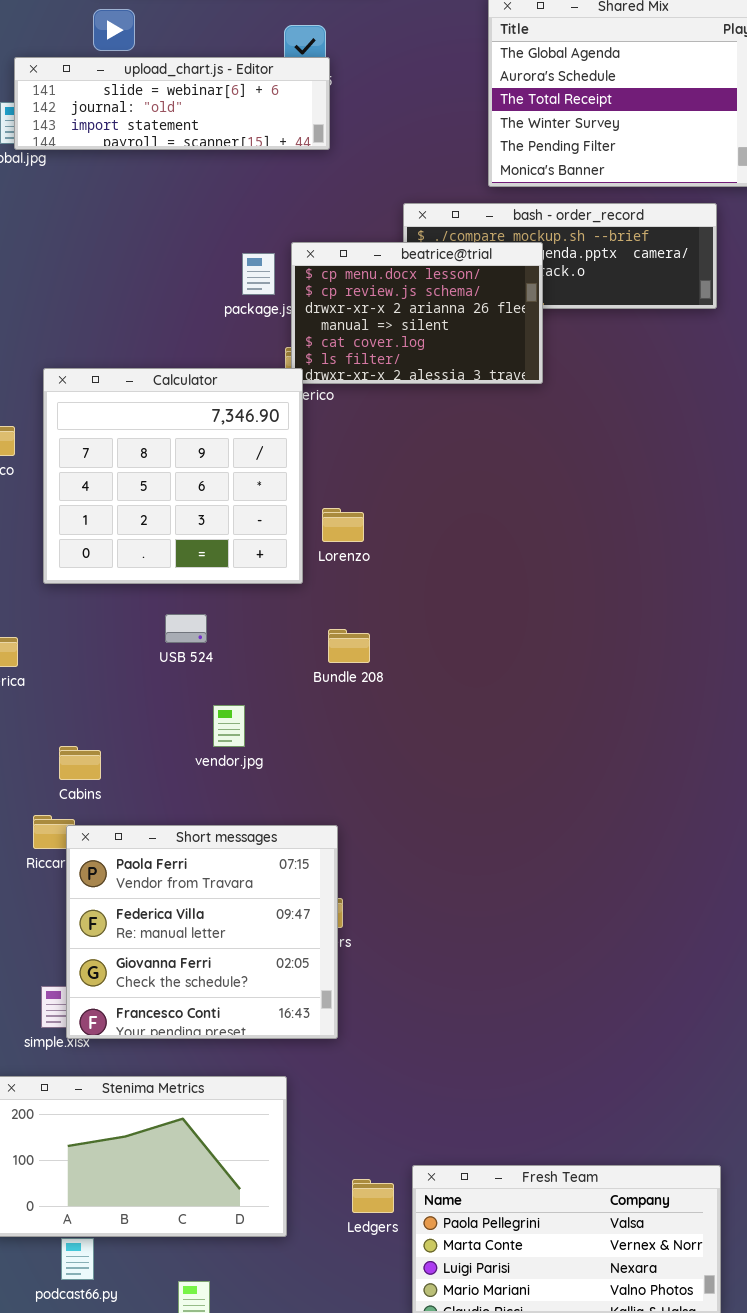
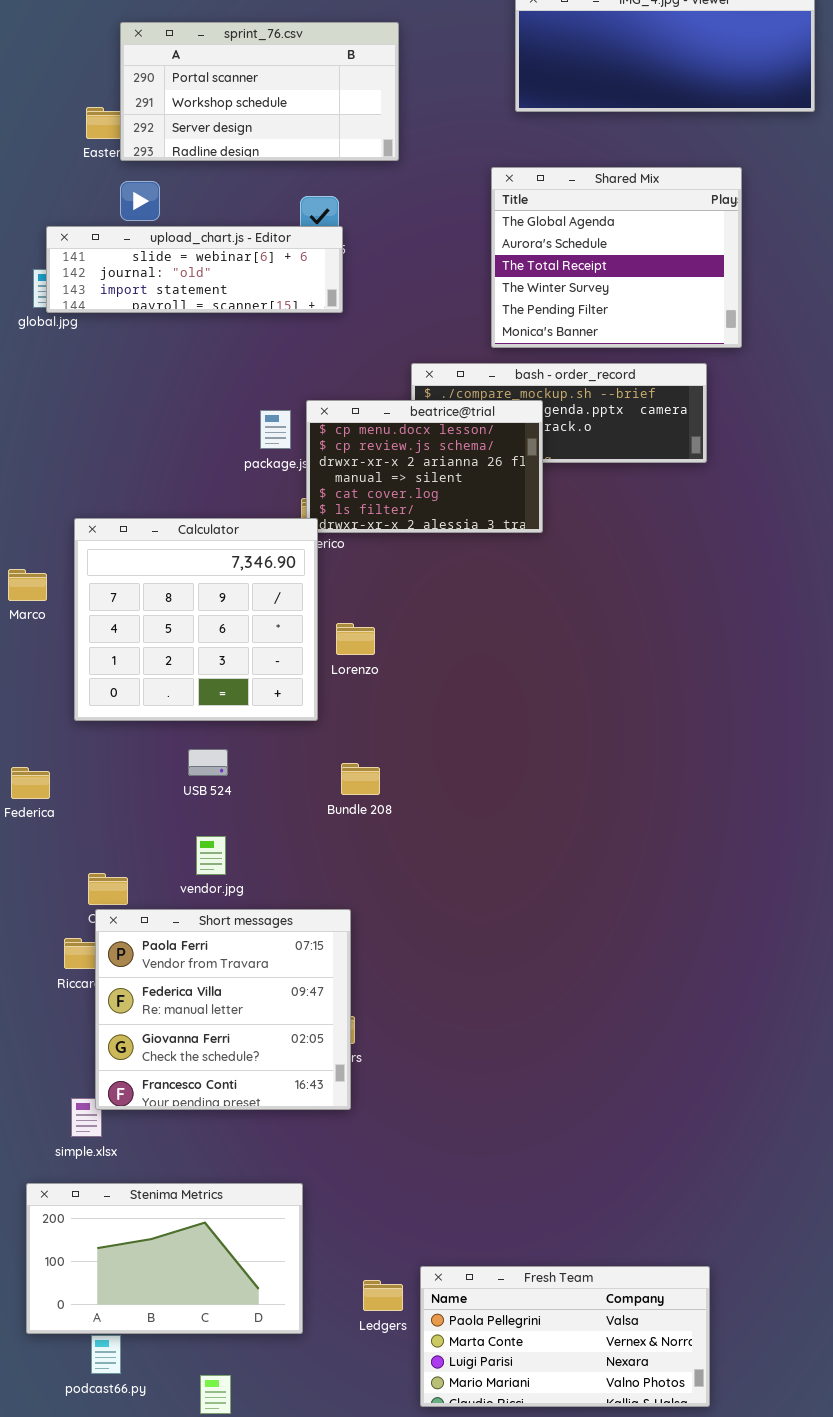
Lorenzo: [322,508,364,542] -> [336,623,375,655], moved
vendor.jpg: [213,705,245,747] -> [196,836,226,875], moved
Short messages: [66,825,338,1039] -> [95,909,351,1110], moved

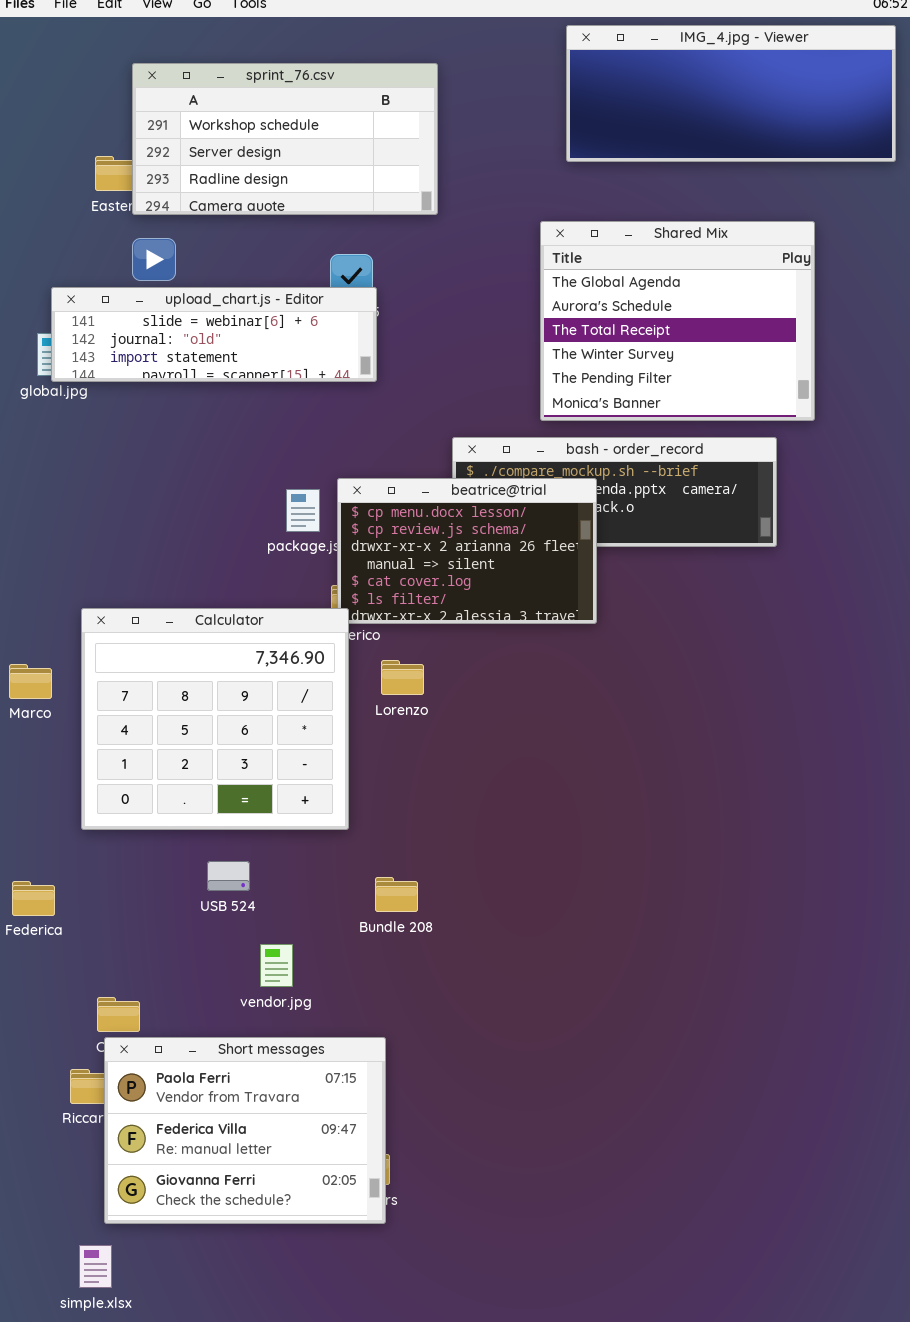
sprint_76.csv: [120,22,399,161] -> [132,63,438,215], scrolled down 1 row
Lorenzo: [336,623,375,655] -> [381,660,424,695], moved
vendor.jpg: [196,836,226,875] -> [260,944,293,987], moved
Short messages: [95,909,351,1110] -> [104,1037,386,1224], resized

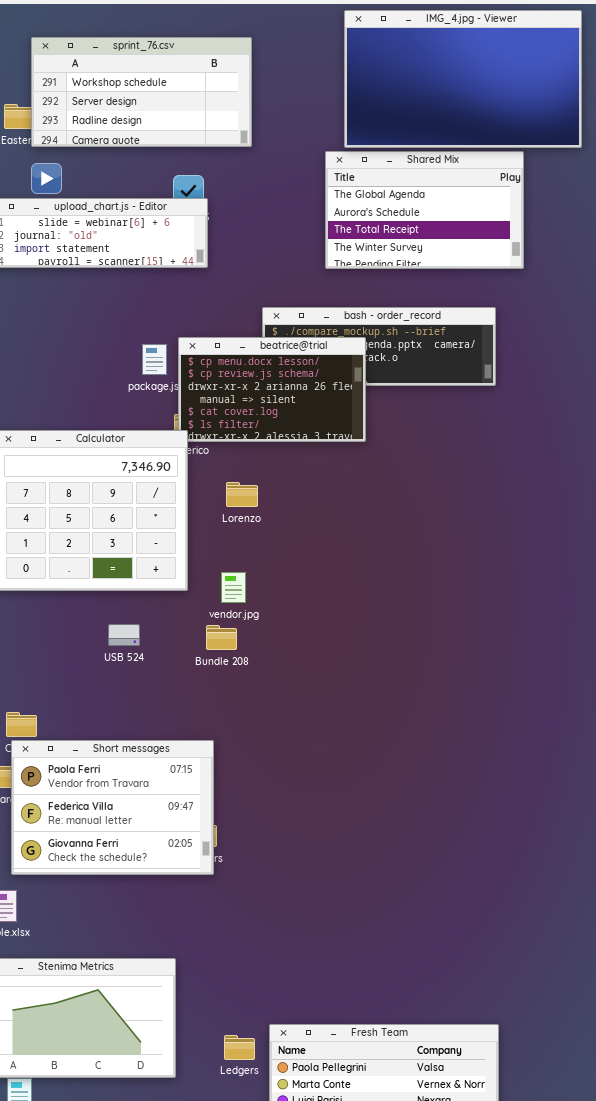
IMG_4.jpg - Viewer: [566,25,896,162] -> [344,10,582,148], resized
Shared Mix: [540,221,815,421] -> [325,151,524,269], resized
Lorenzo: [381,660,424,695] -> [226,482,258,507], moved
USB 524: [207,861,250,891] -> [108,624,140,646], moved
vendor.jpg: [260,944,293,987] -> [221,572,246,603], moved

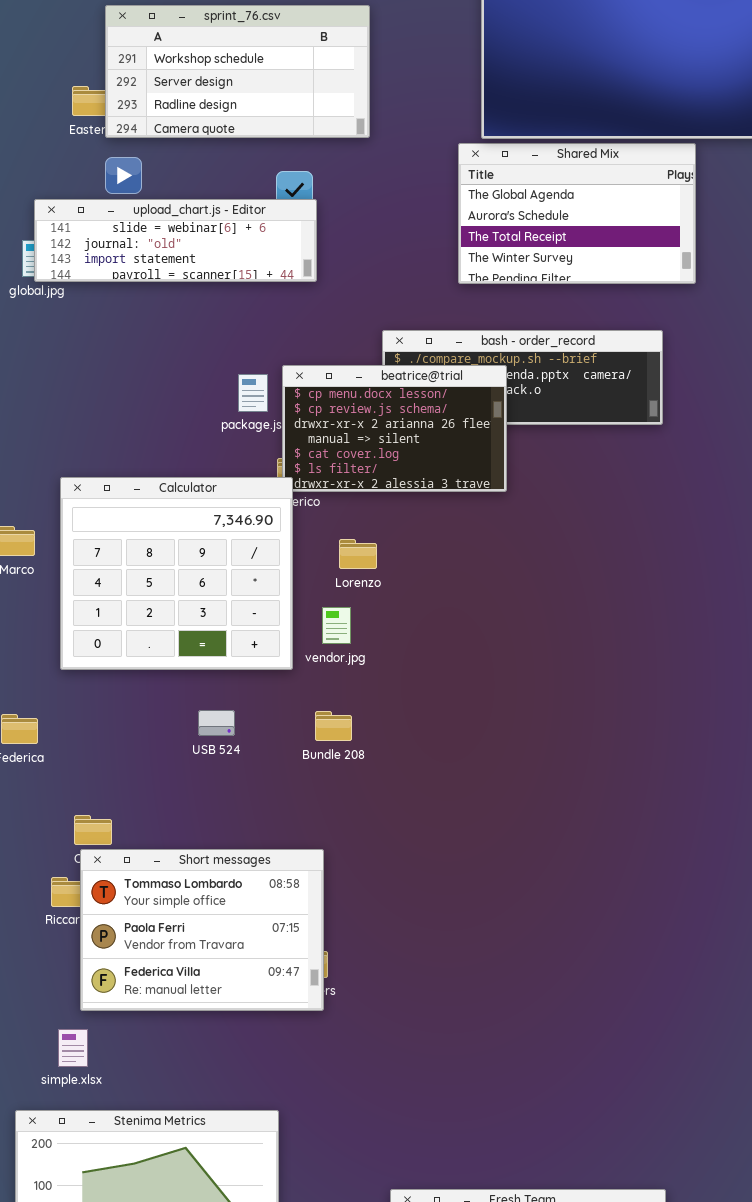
vendor.jpg: [221,572,246,603] -> [322,607,351,644], moved
Short messages: [11,740,214,875] -> [80,849,324,1011], scrolled up 1 row

